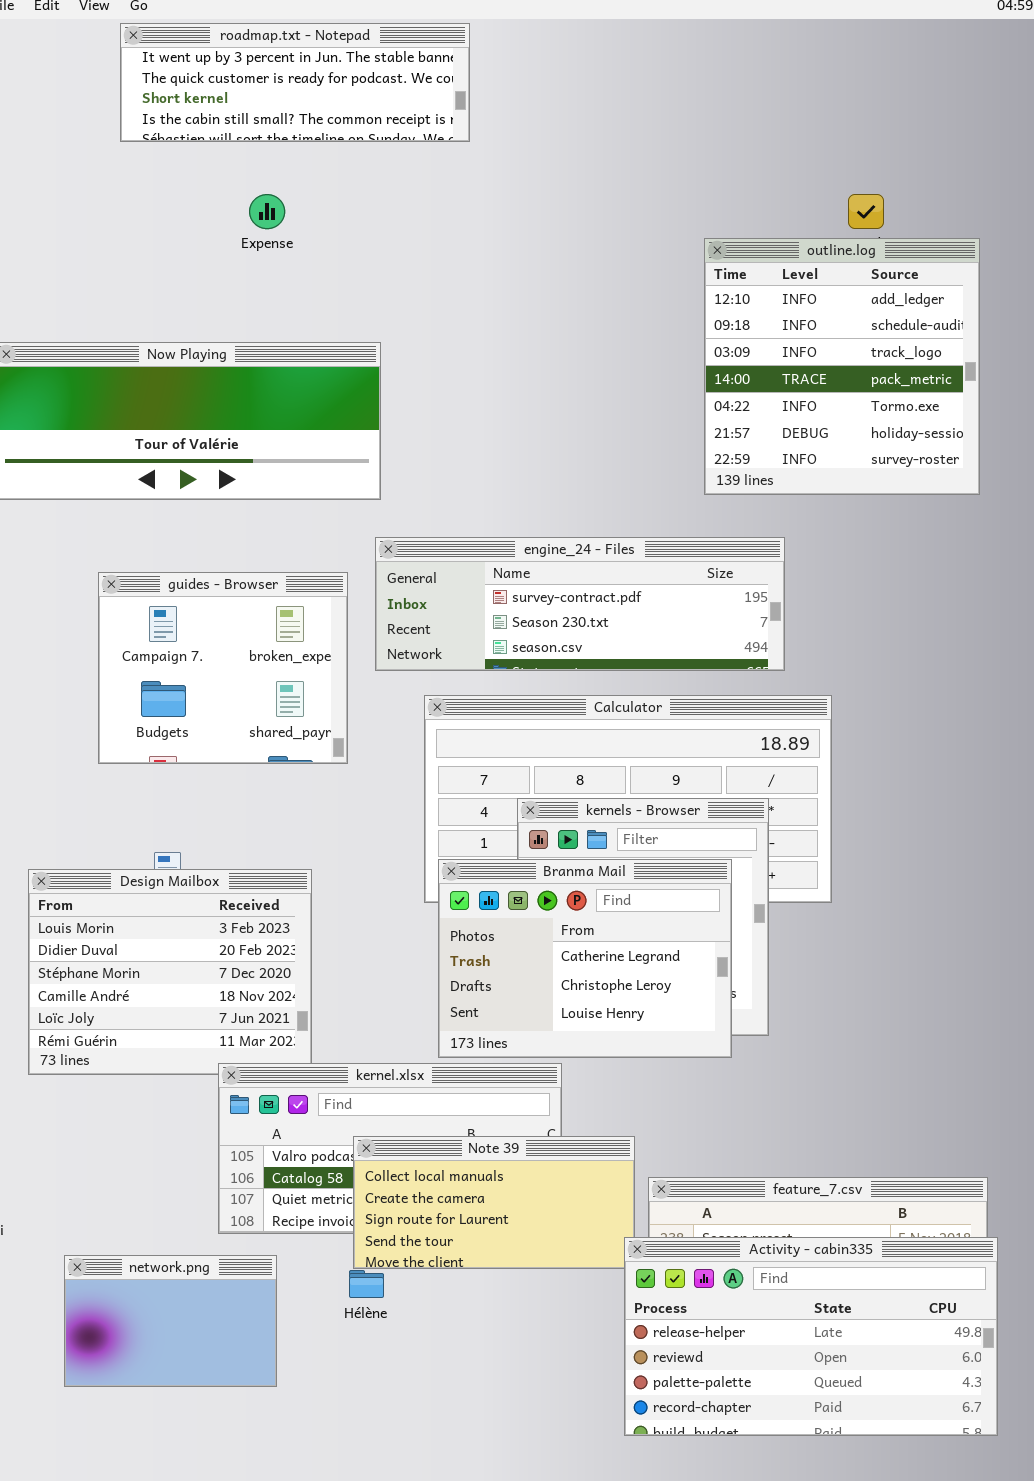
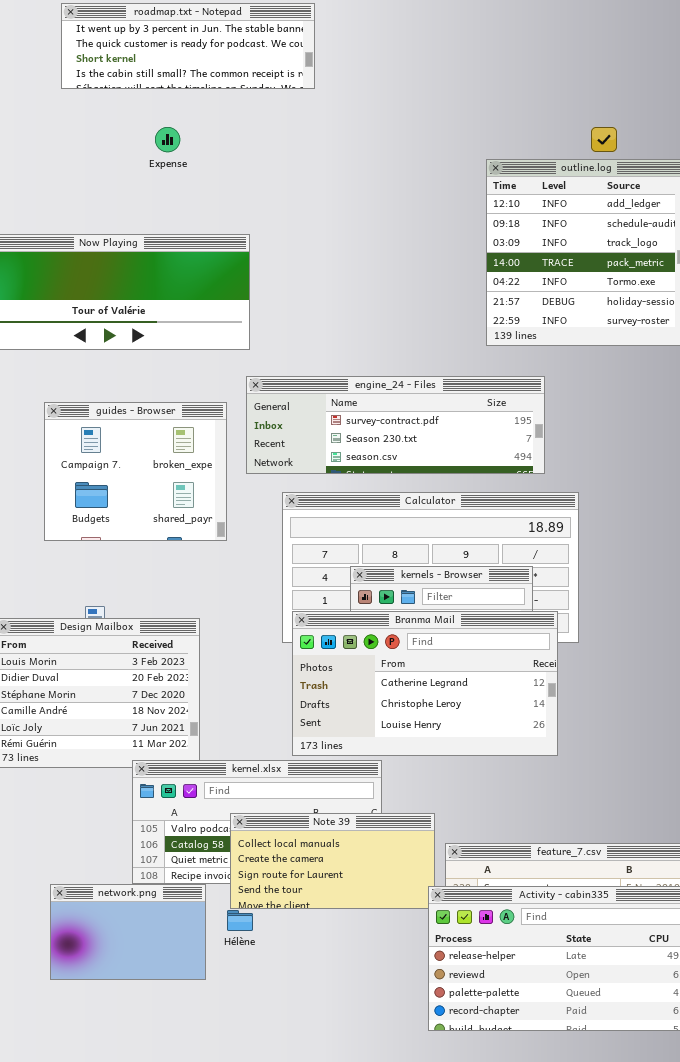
Branma Mail: [438,859,732,1058] -> [292,611,558,756], resized
network.png: [64,1255,277,1387] -> [50,884,206,980], moved

